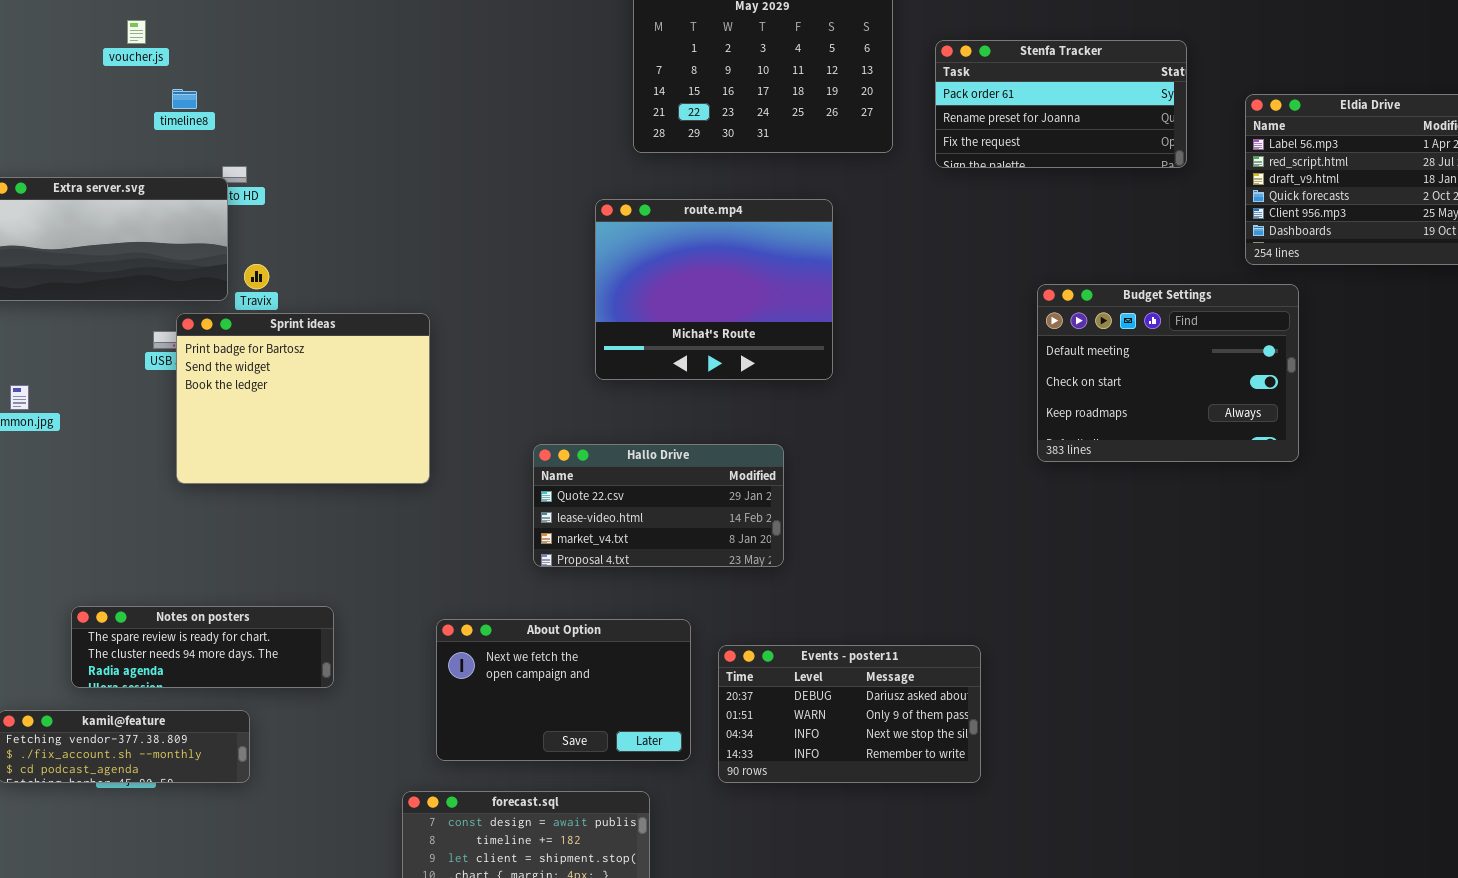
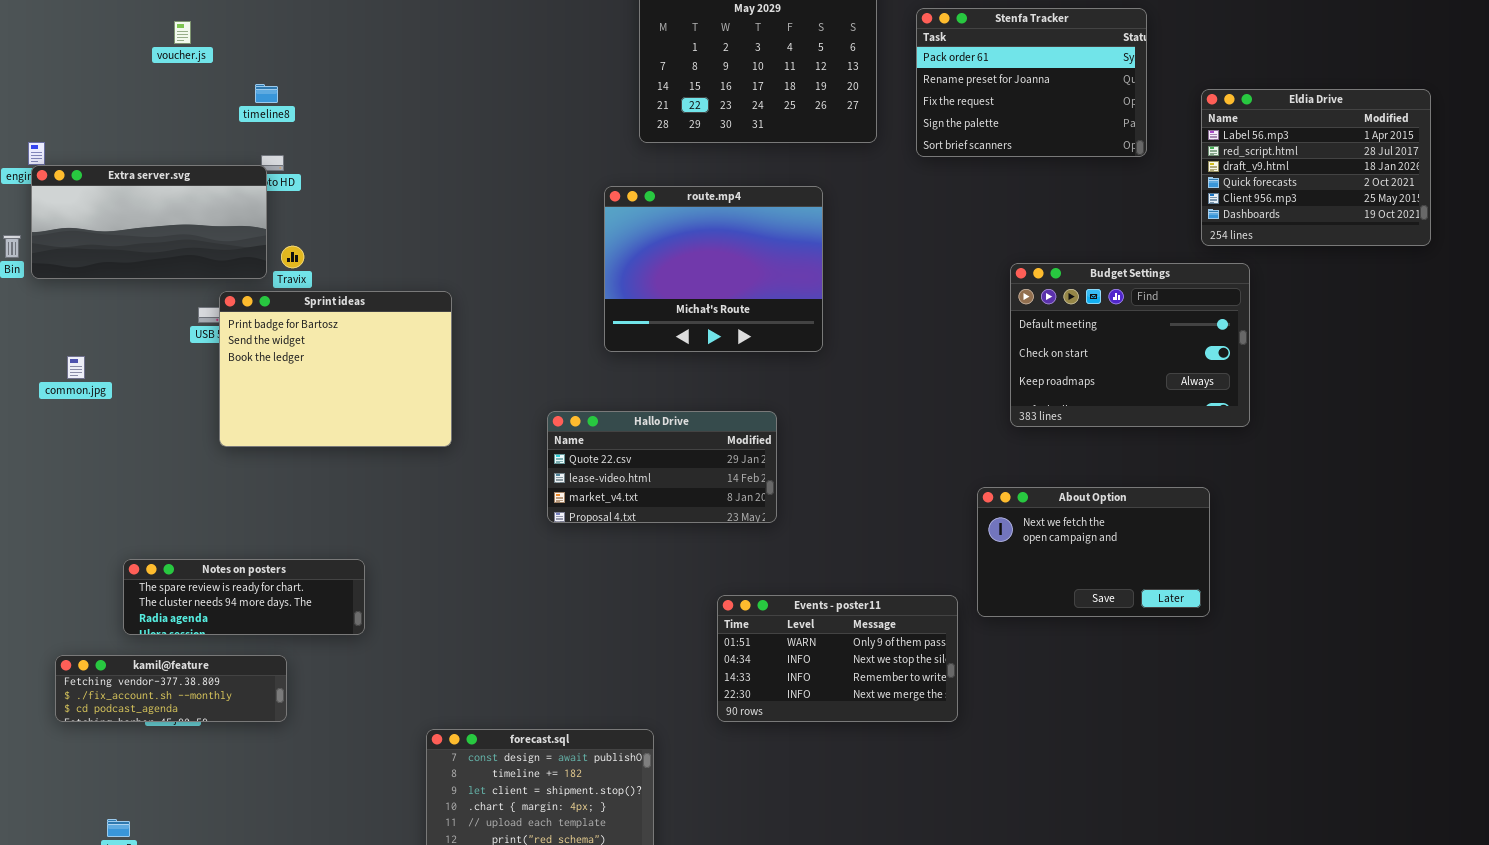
Stenfa Tracker: [935,40,1187,168] -> [916,8,1147,157], resized
timeline8: [172,89,197,109] -> [255,84,278,103], moved
About Option: [436,619,691,761] -> [977,487,1210,617], moved
Events - poster11: [718,645,981,783] -> [717,595,958,722], scrolled down 1 row

